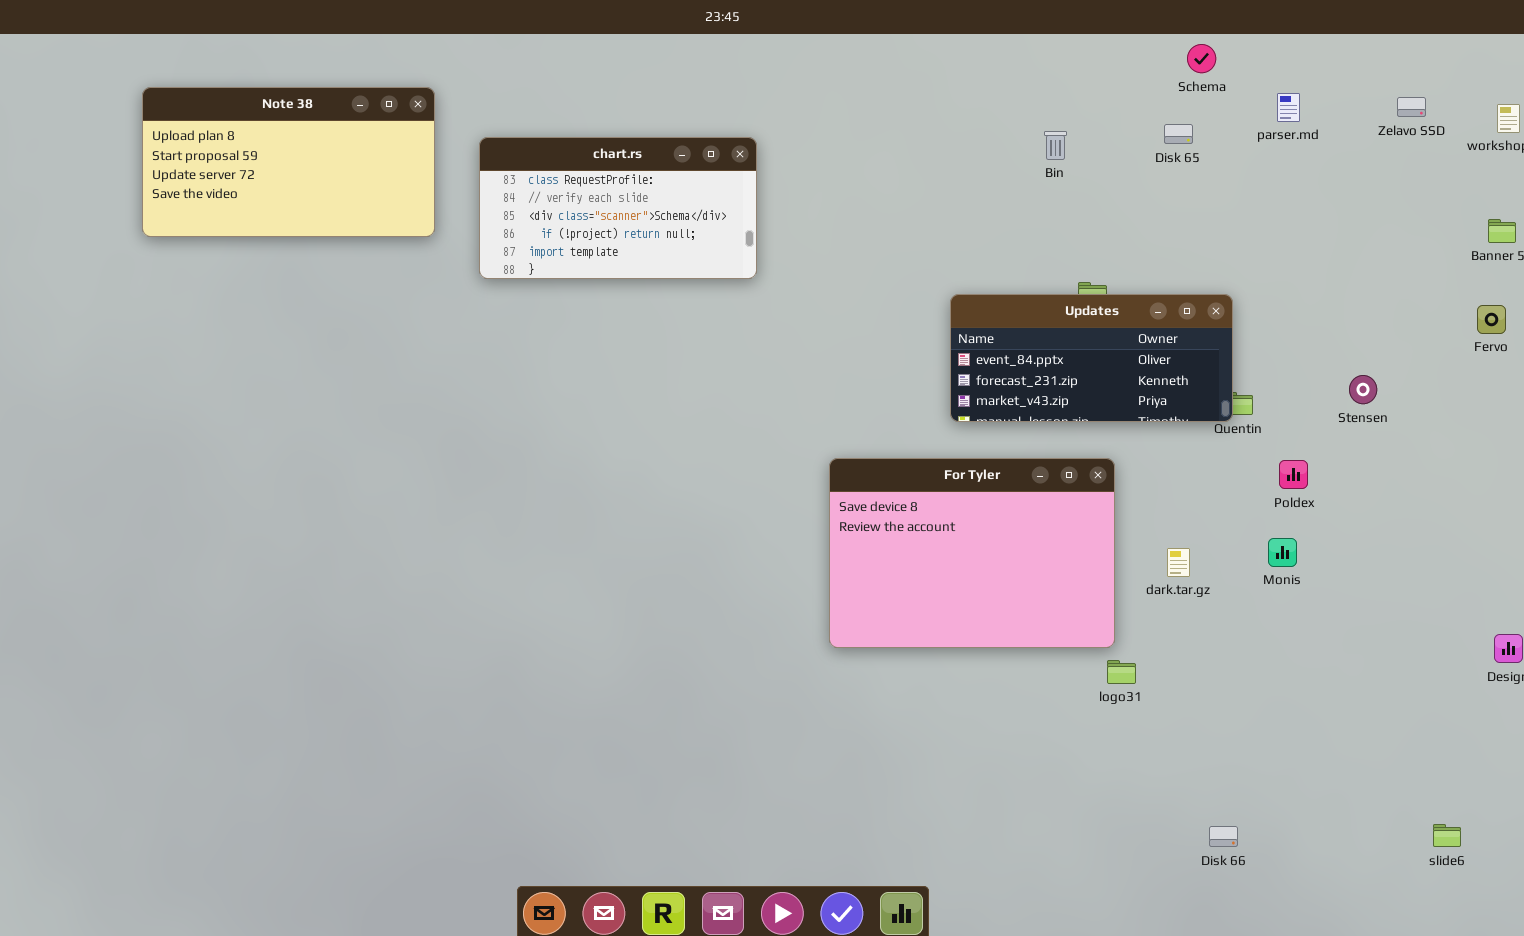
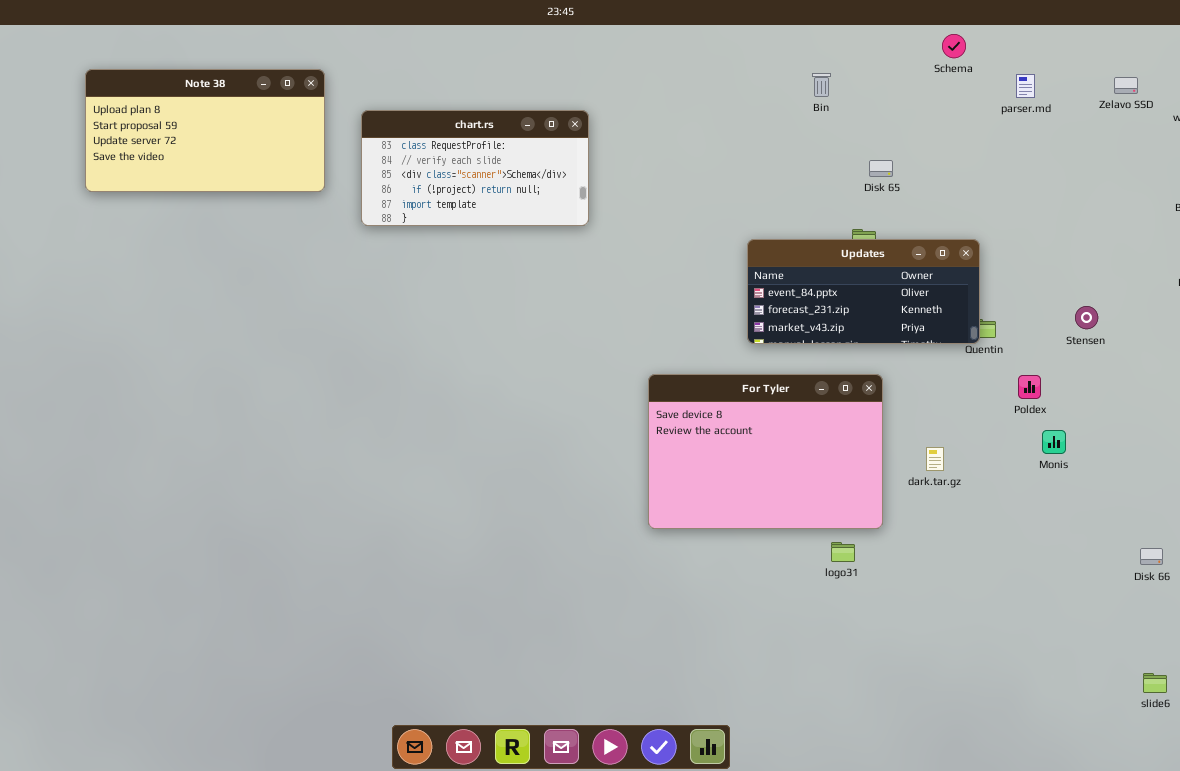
Disk 65: [1164,124,1193,144] -> [869,160,893,177], moved
Bin: [1044,131,1067,160] -> [812,73,831,97], moved
Monis: [1268,538,1297,567] -> [1042,430,1066,454], moved
logo31: [1107,660,1136,684] -> [831,542,855,562], moved
Disk 66: [1209,826,1238,847] -> [1140,548,1163,565], moved

